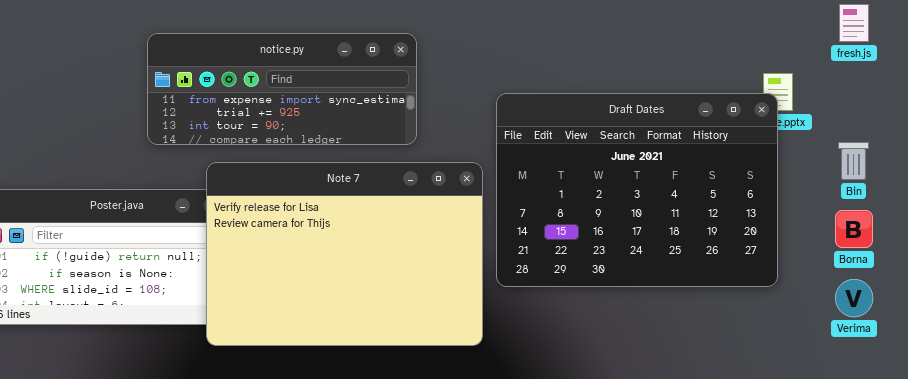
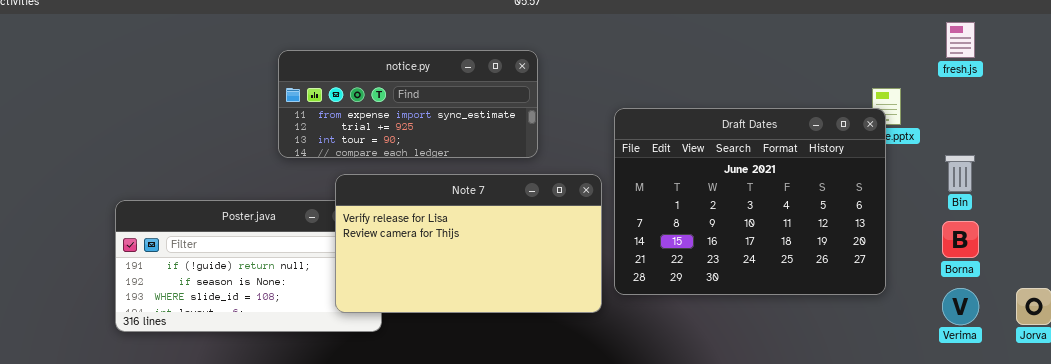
Note 7: [206,162,483,346] -> [335,174,602,313], resized

